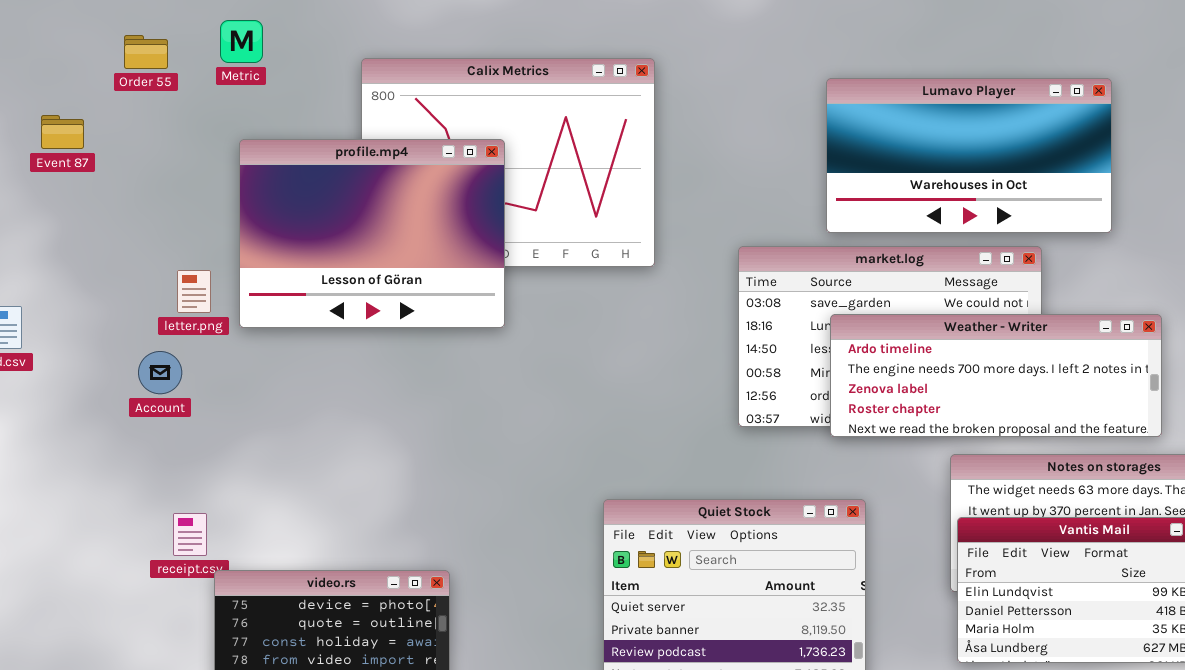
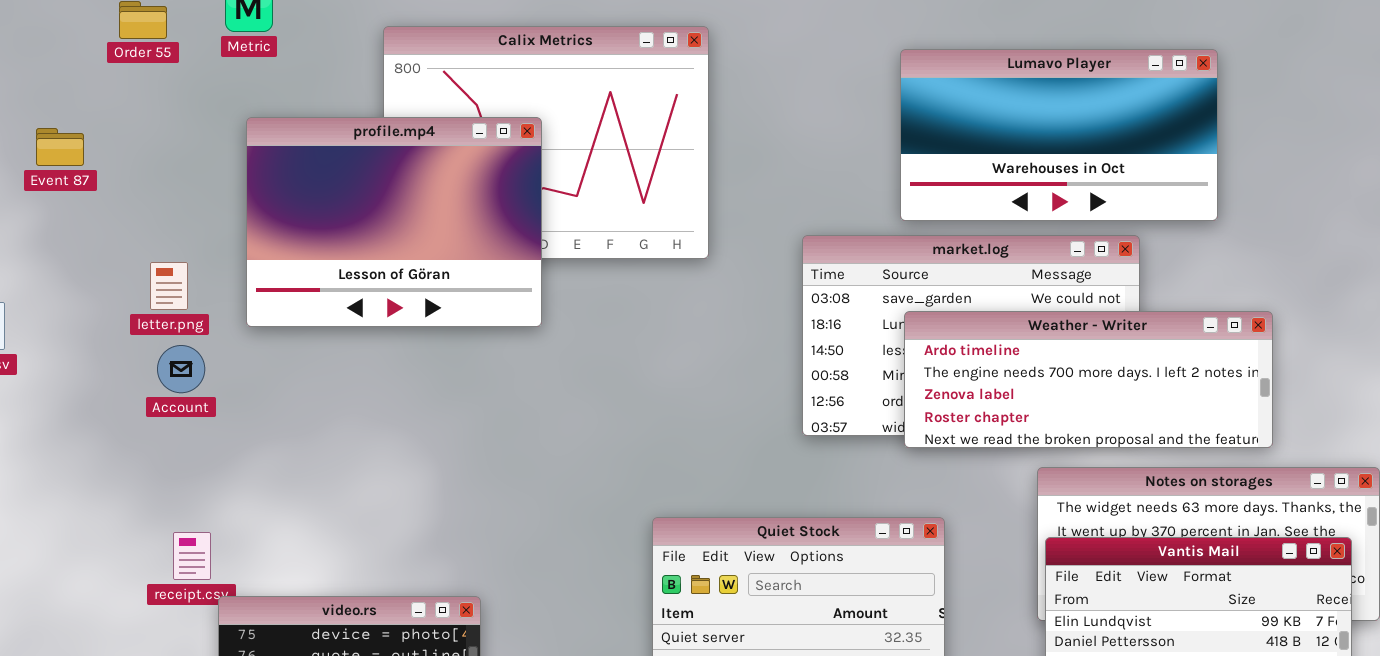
Event 87: [41,115,84,149] -> [36,128,84,166], moved
letter.png: [177,270,211,313] -> [150,262,188,310], moved
Account: [138,351,182,394] -> [157,345,205,393], moved

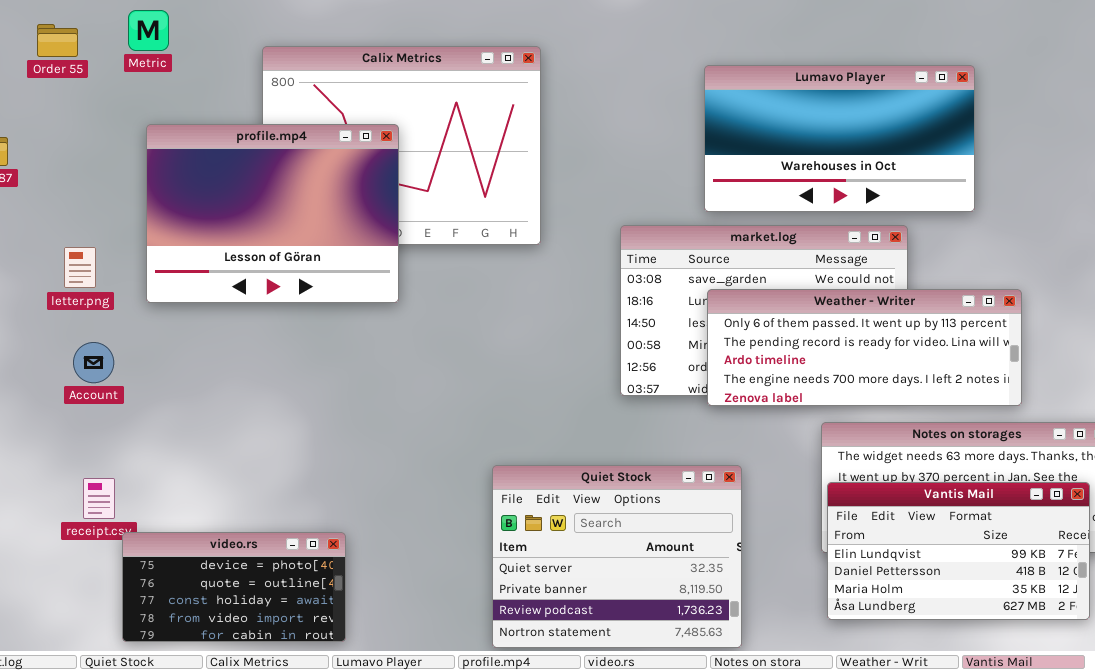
Weather - Writer: [904,311,1273,448] -> [707,289,1022,406], scrolled up 2 rows
Account: [157,345,205,393] -> [73,342,114,383], moved

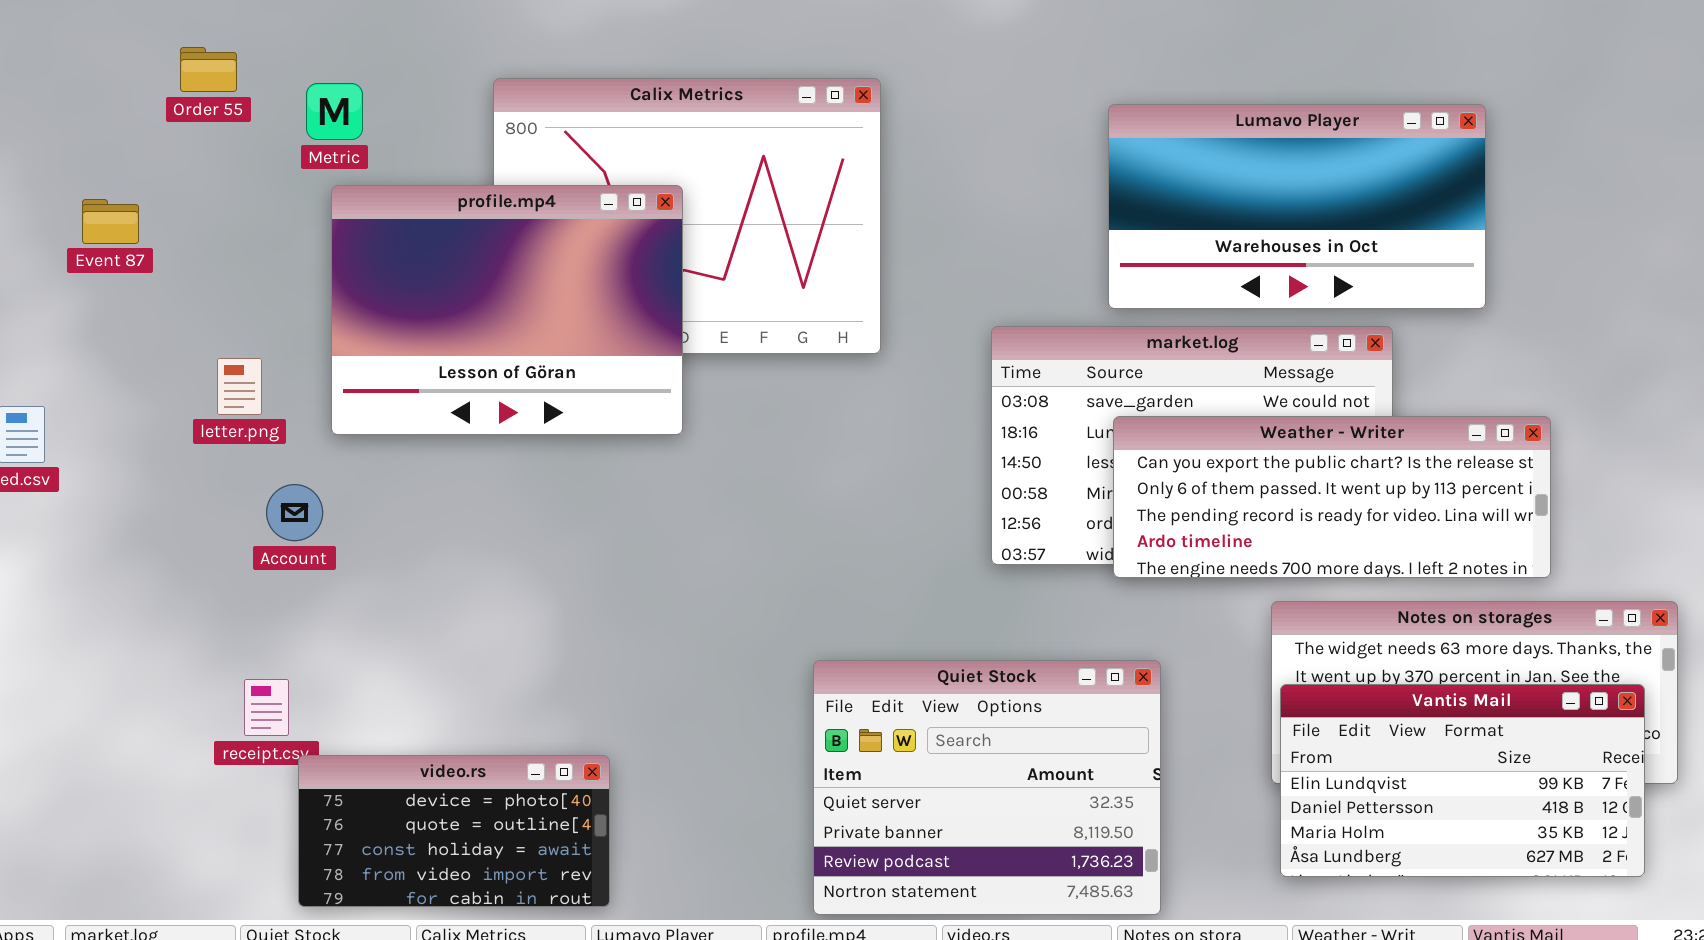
Metric: [128,10,169,51] -> [306,83,363,140], moved
Weather - Writer: [707,289,1022,406] -> [1113,416,1551,578], scrolled up 1 row
Account: [73,342,114,383] -> [266,484,323,541], moved

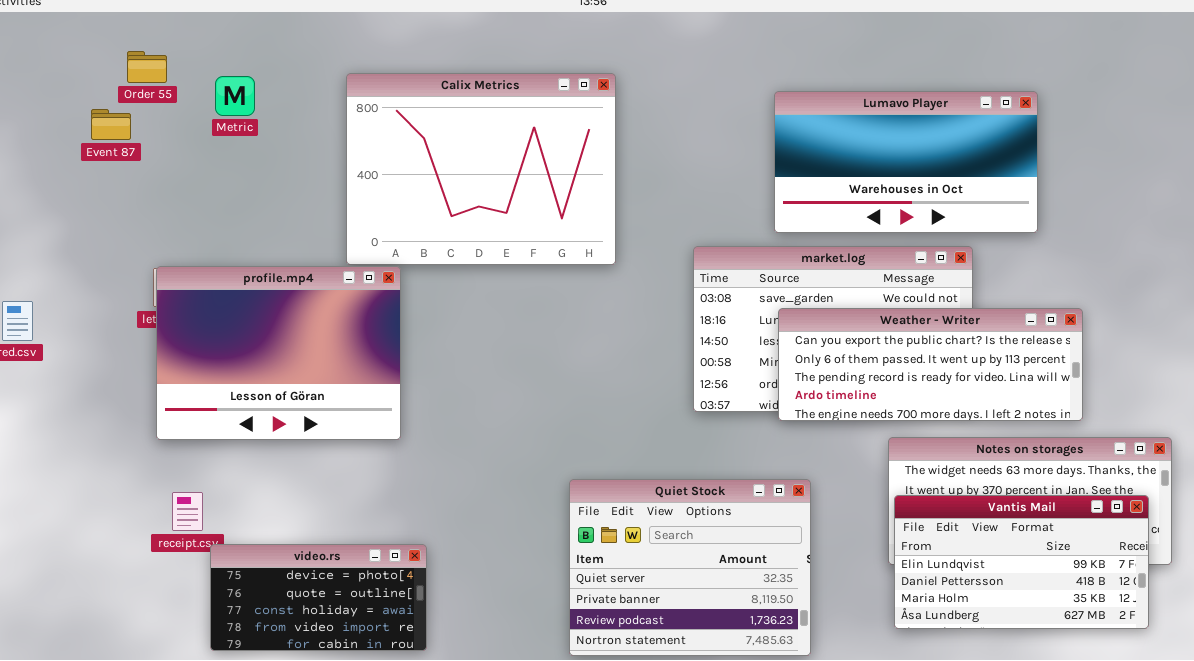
profile.mp4: [331,185,683,435] -> [156,266,401,440], moved
Event 87: [82,199,139,244] -> [91,109,131,140], moved

